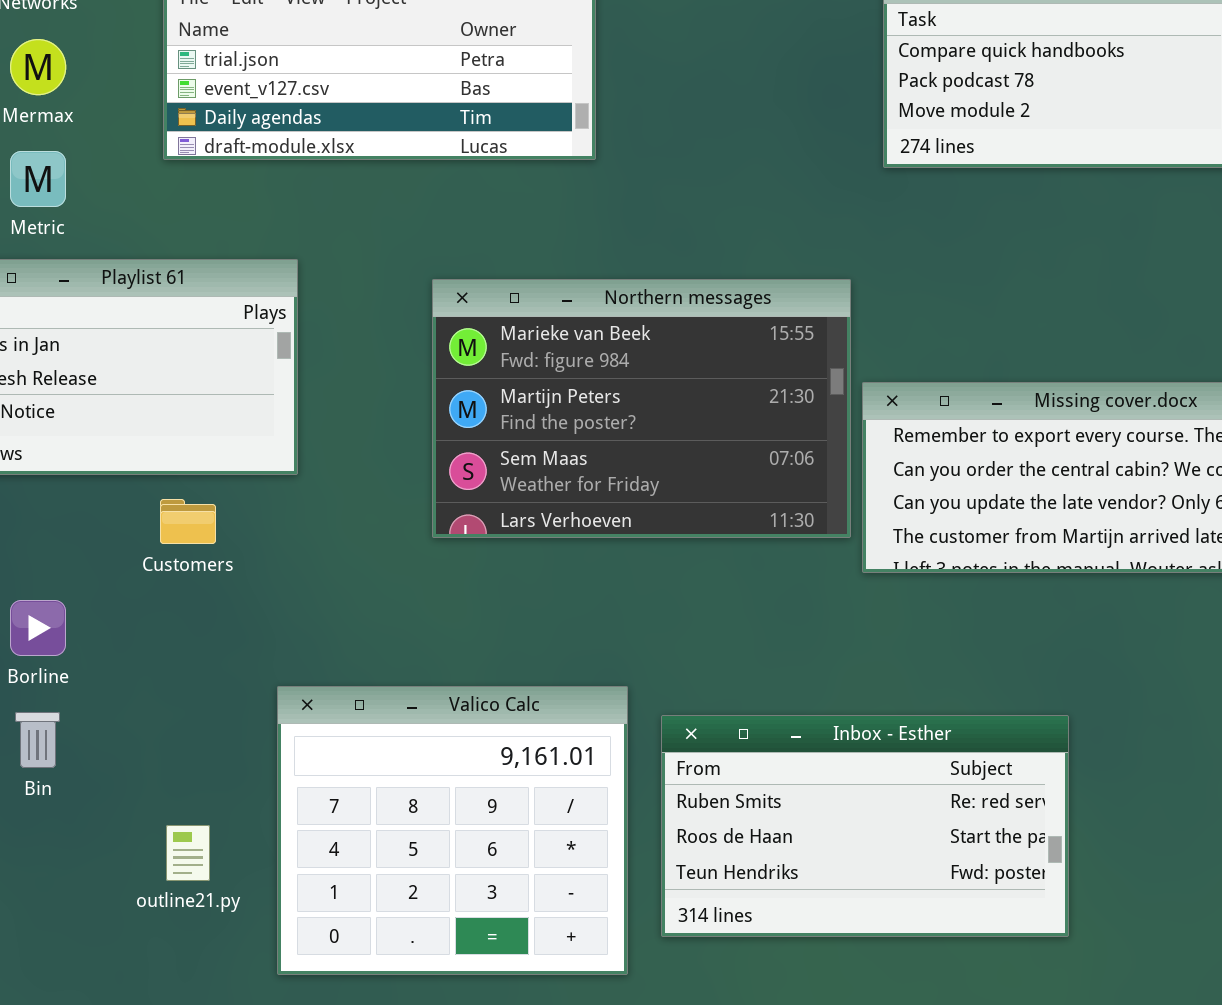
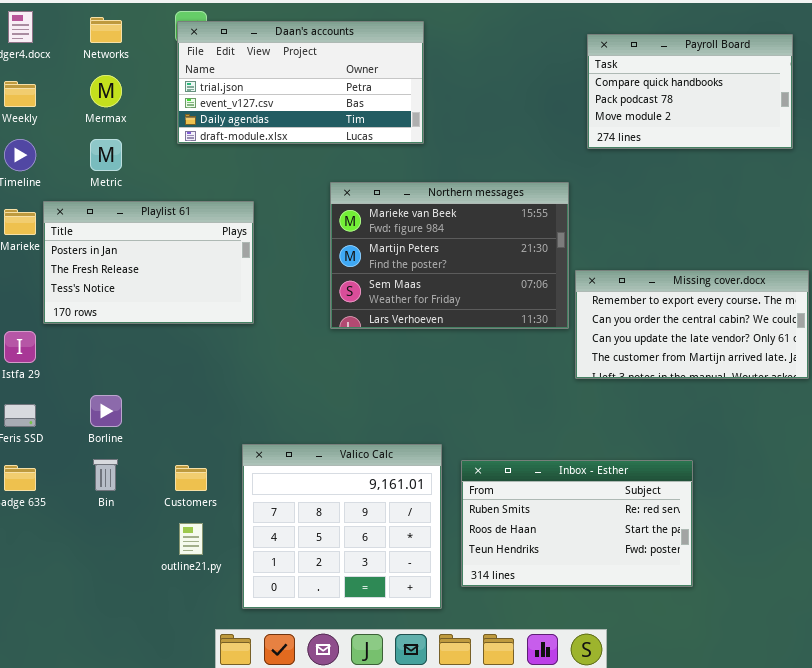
Northern messages: [432,279,851,538] -> [330,182,569,329], moved
Customers: [160,499,216,544] -> [175,465,207,491], moved

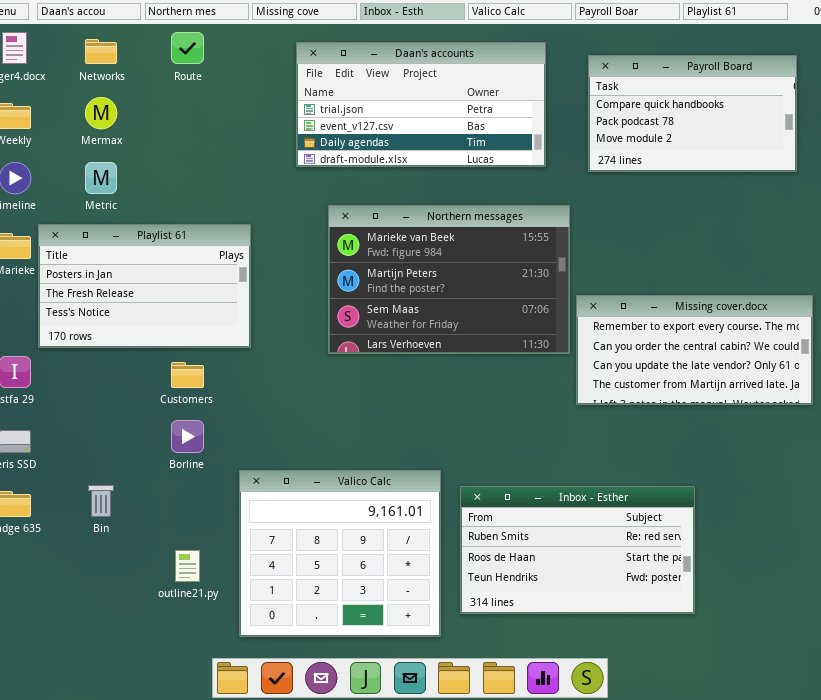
Daan's accounts: [177,21,424,144] -> [296,42,546,167], moved
Borline: [90,395,122,427] -> [171,420,204,453], moved
Customers: [175,465,207,491] -> [171,362,204,388], moved

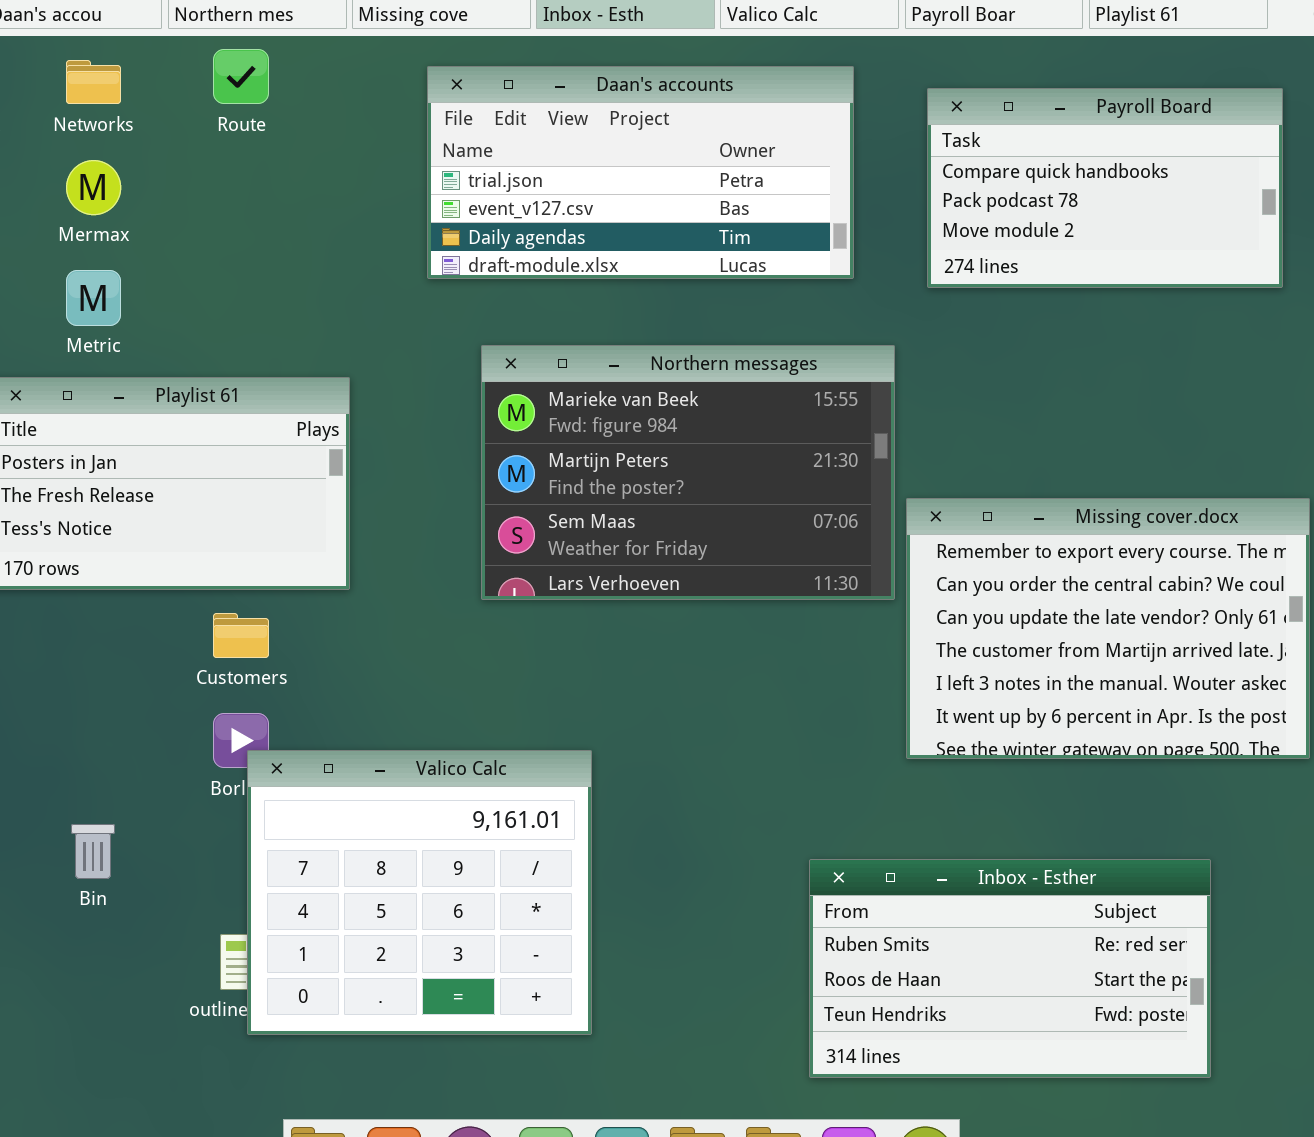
Missing cover.docx: [576,295,813,405] -> [906,498,1310,759], resized
Valico Calc: [239,470,441,637] -> [247,750,592,1035], moved
Inbox - Esther: [460,486,695,614] -> [809,859,1211,1078], moved

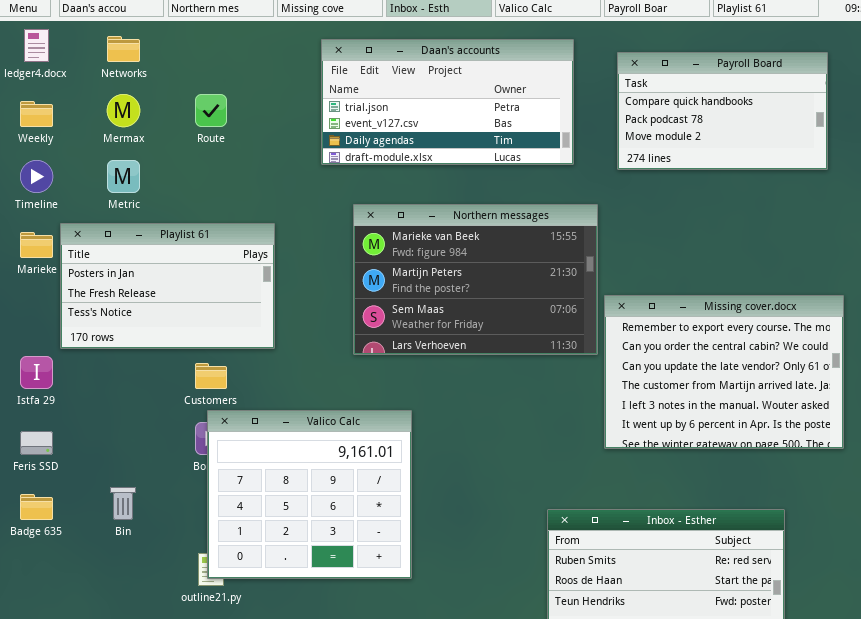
Route: [213,49,269,104] -> [195,94,227,127], moved
Valico Calc: [247,750,592,1035] -> [207,410,412,579], moved

